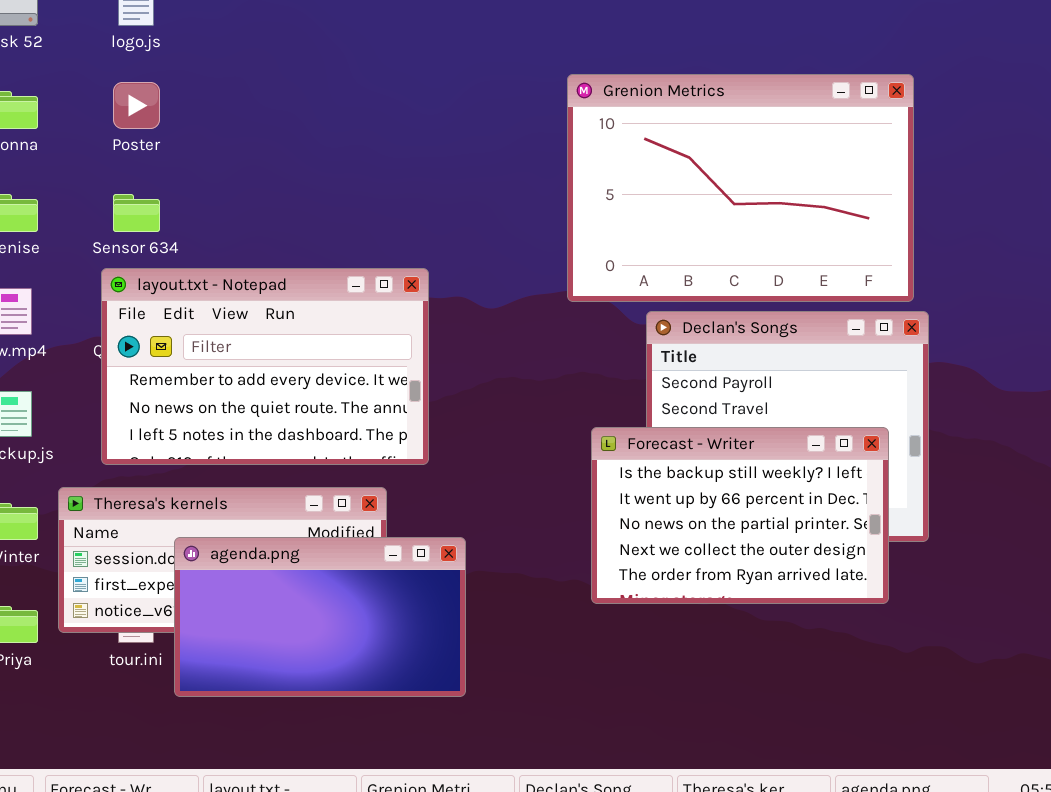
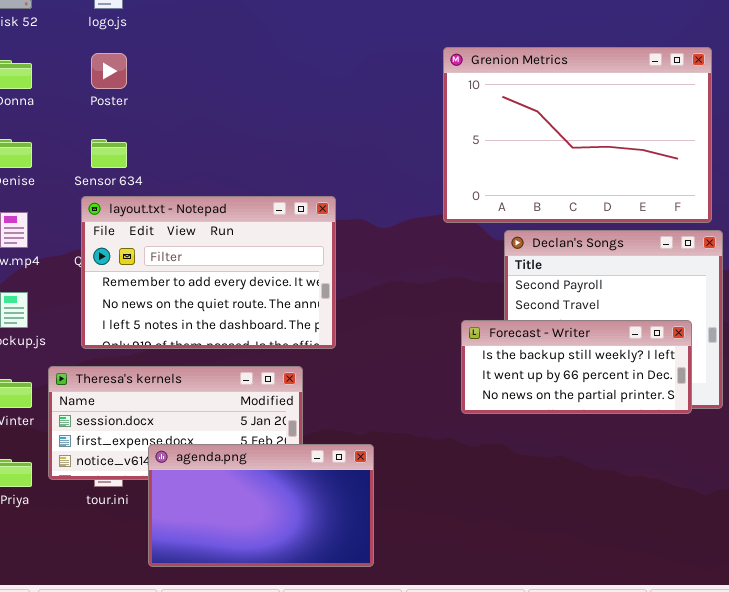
Forecast - Writer: [591,427,889,604] -> [461,320,692,414], resized
agenda.png: [174,537,466,697] -> [148,444,374,567], moved

